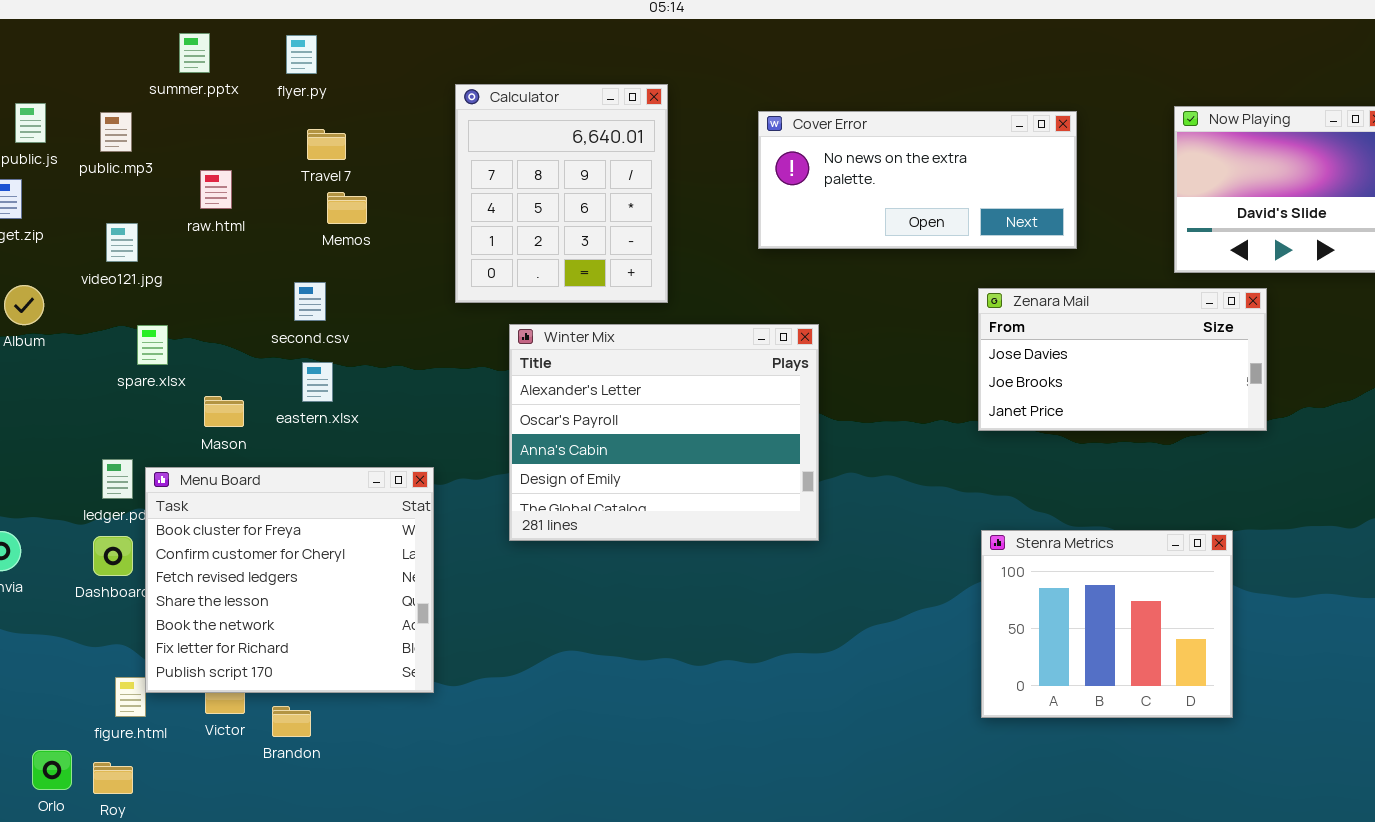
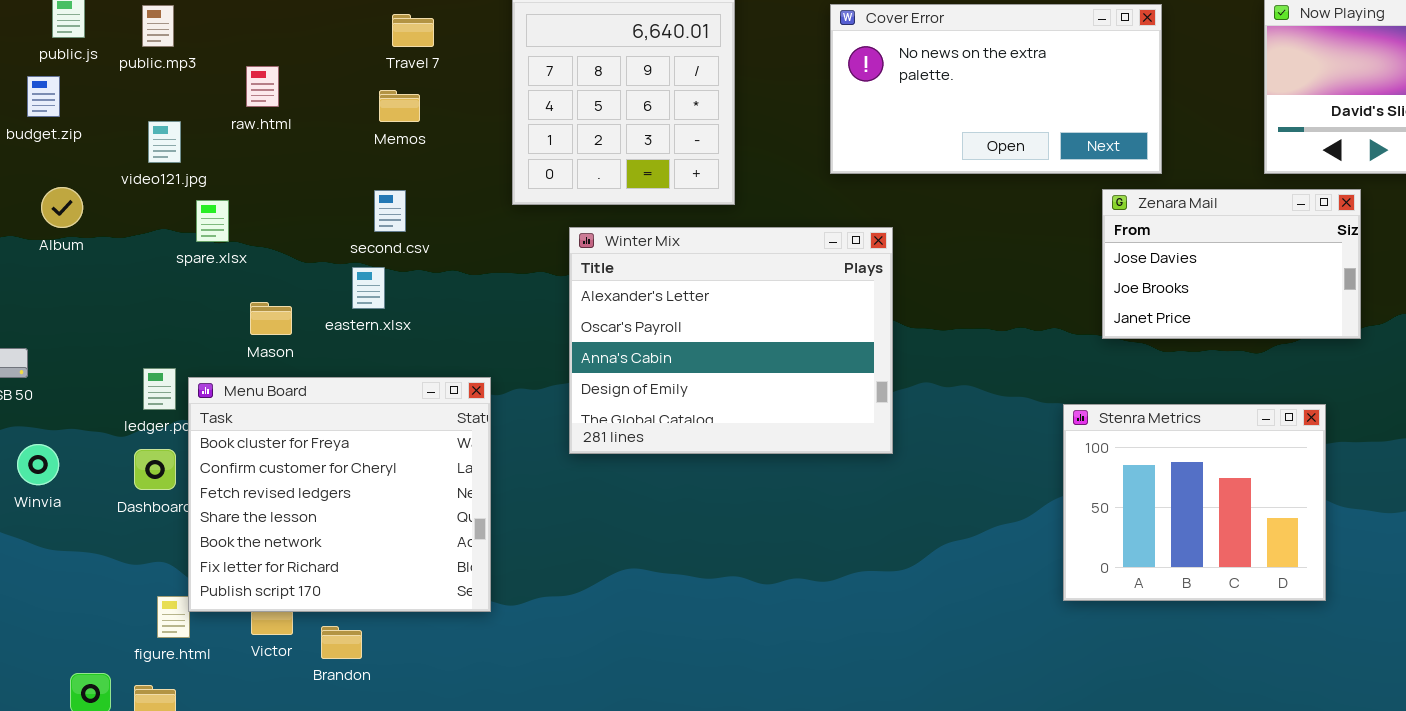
Cover Error: [758,111,1077,249] -> [830,4,1162,174], resized
Travel 7: [307,129,346,160] -> [392,14,434,47], moved
second.csv: [294,282,326,321] -> [374,190,406,232], moved
Zenara Mail: [978,288,1267,431] -> [1102,189,1361,339], resized
spare.xlsx: [137,325,168,365] -> [196,200,229,242], moved
Stenra Metrics: [981,530,1233,718] -> [1063,404,1326,601], moved

